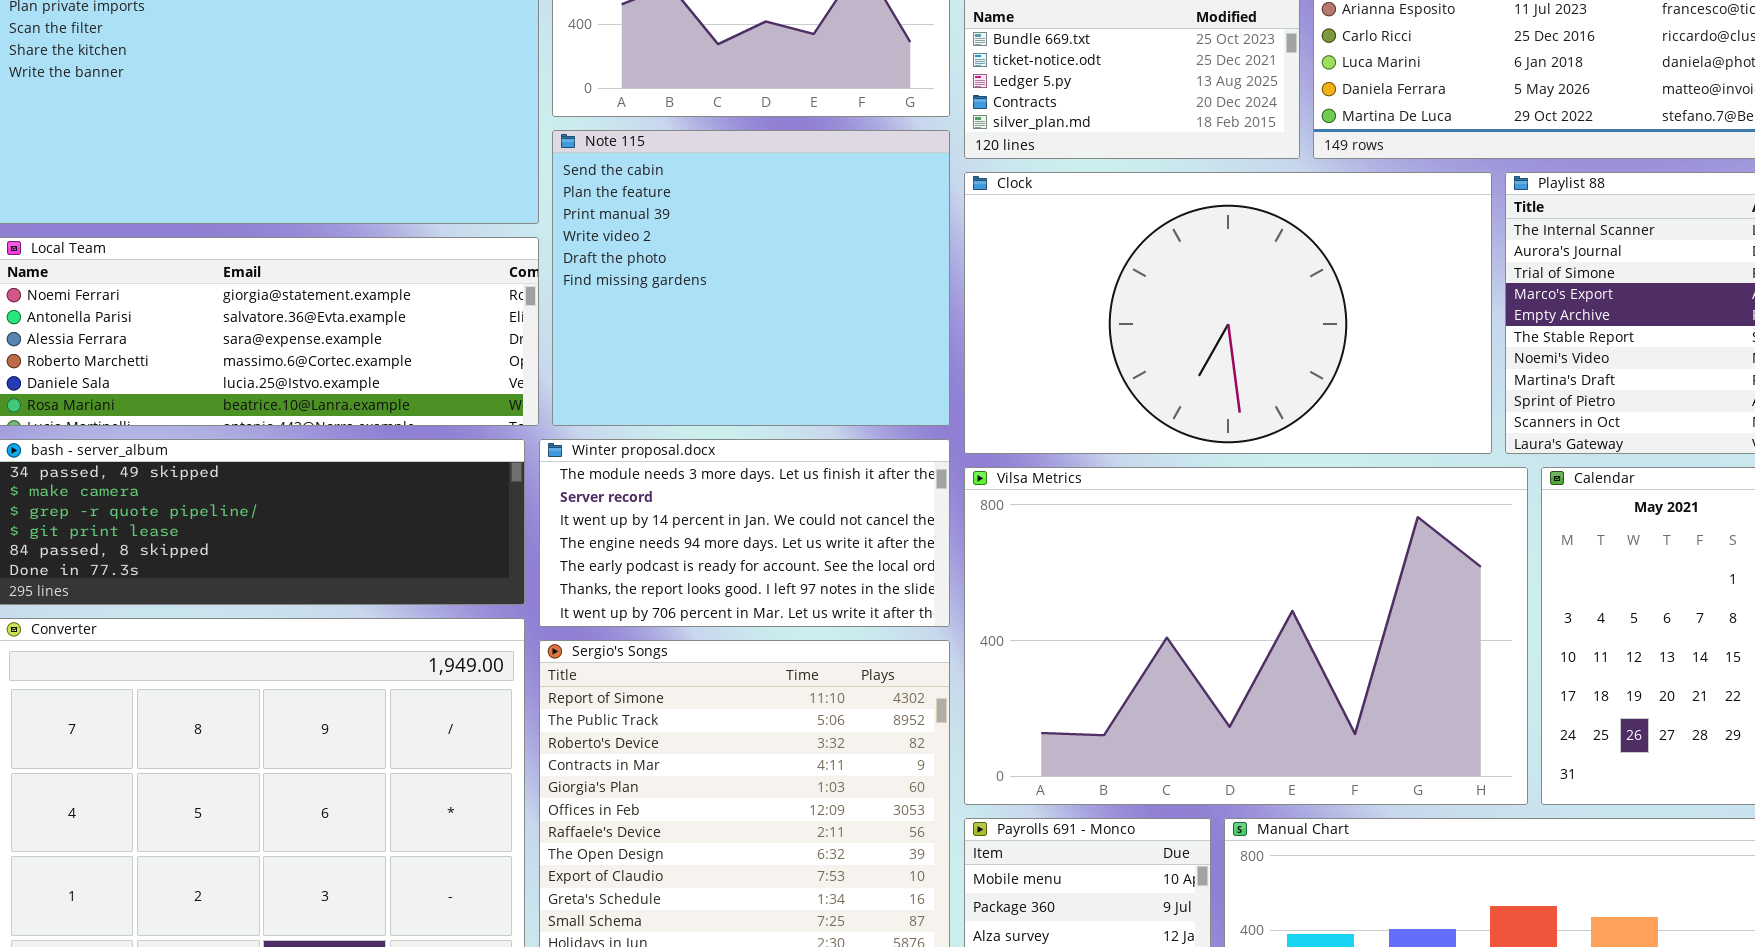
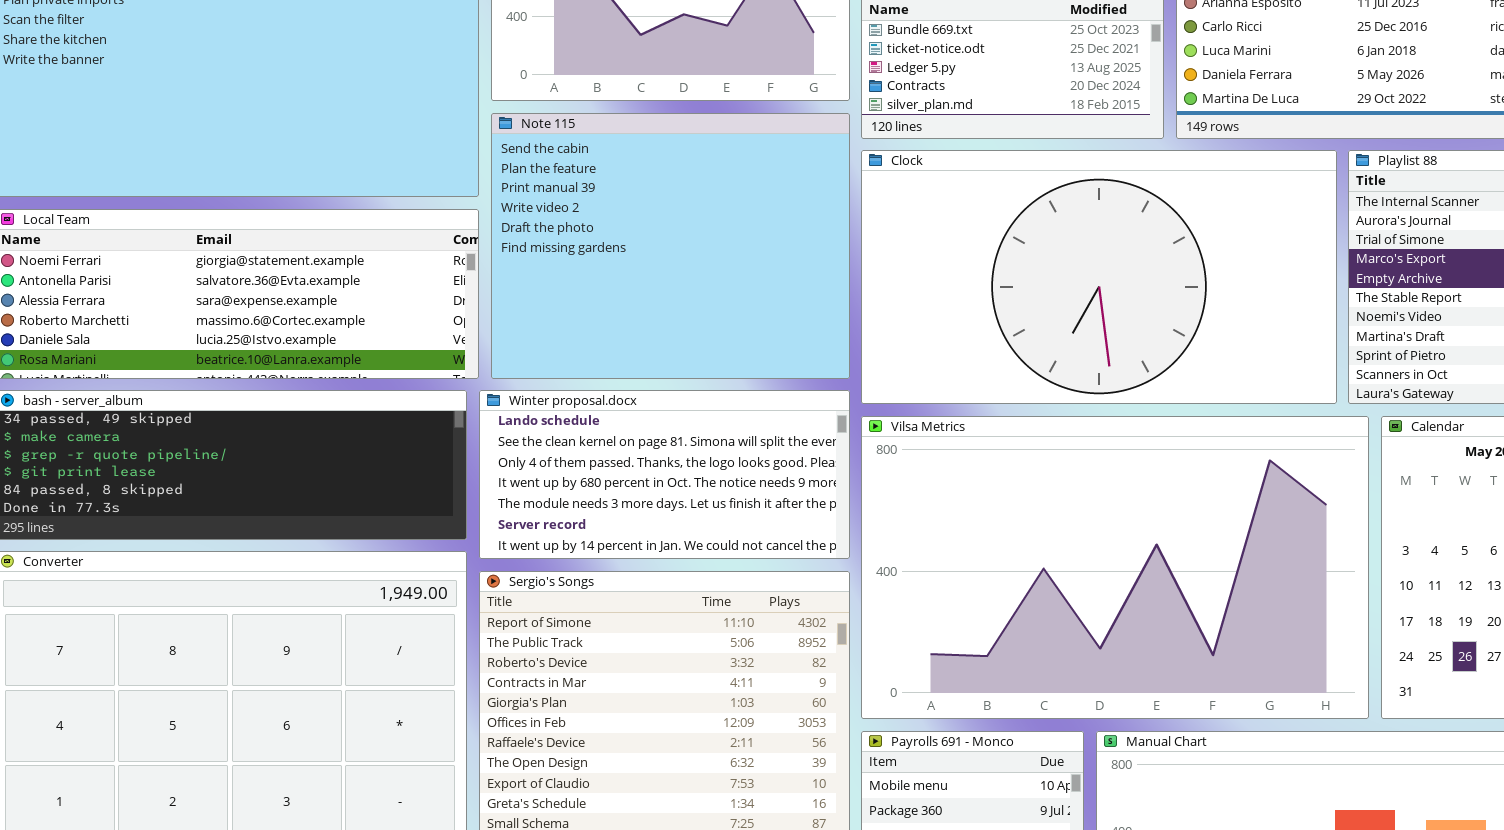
Winter proposal.docx: [539,439,950,627] -> [479,390,850,559], scrolled up 4 rows

